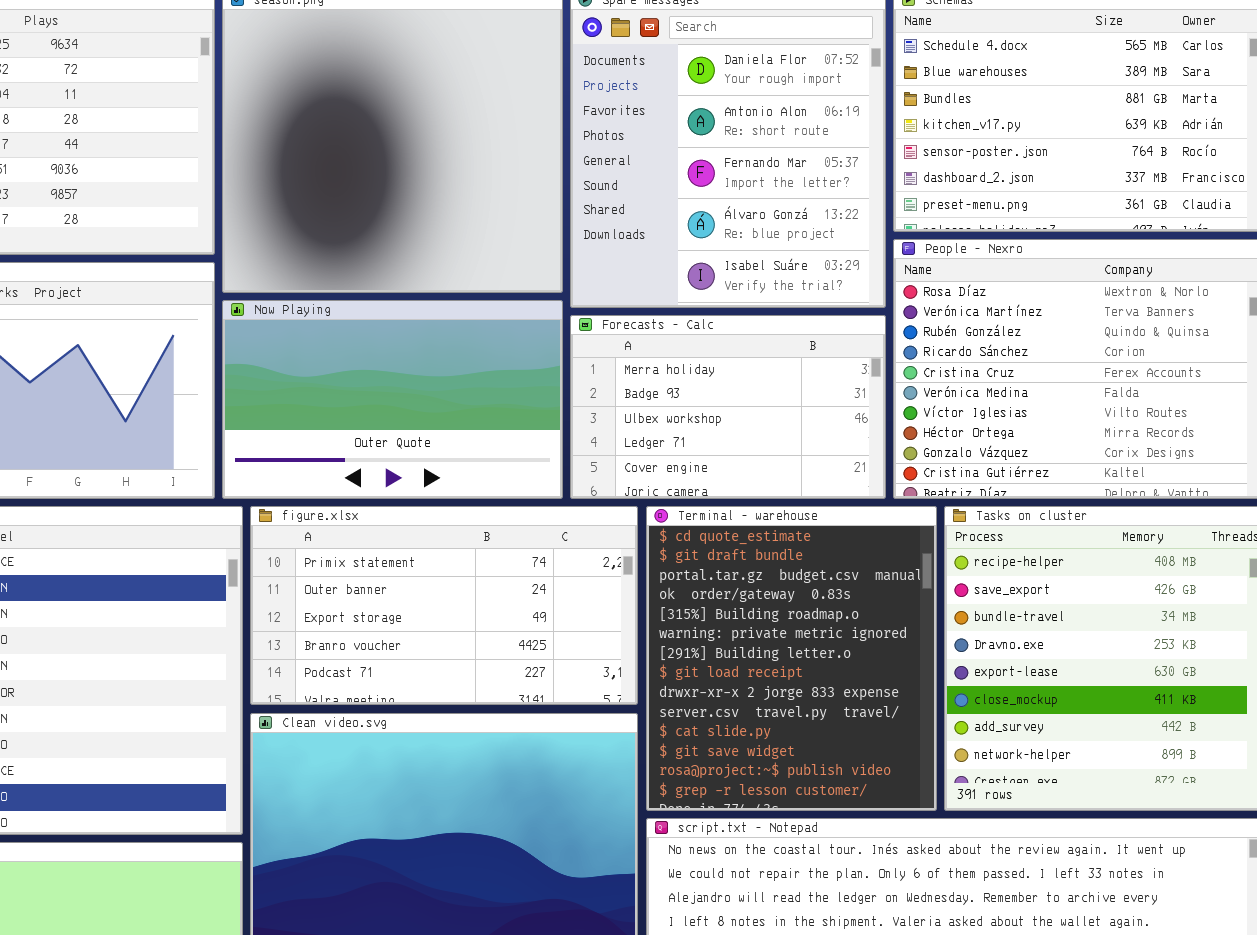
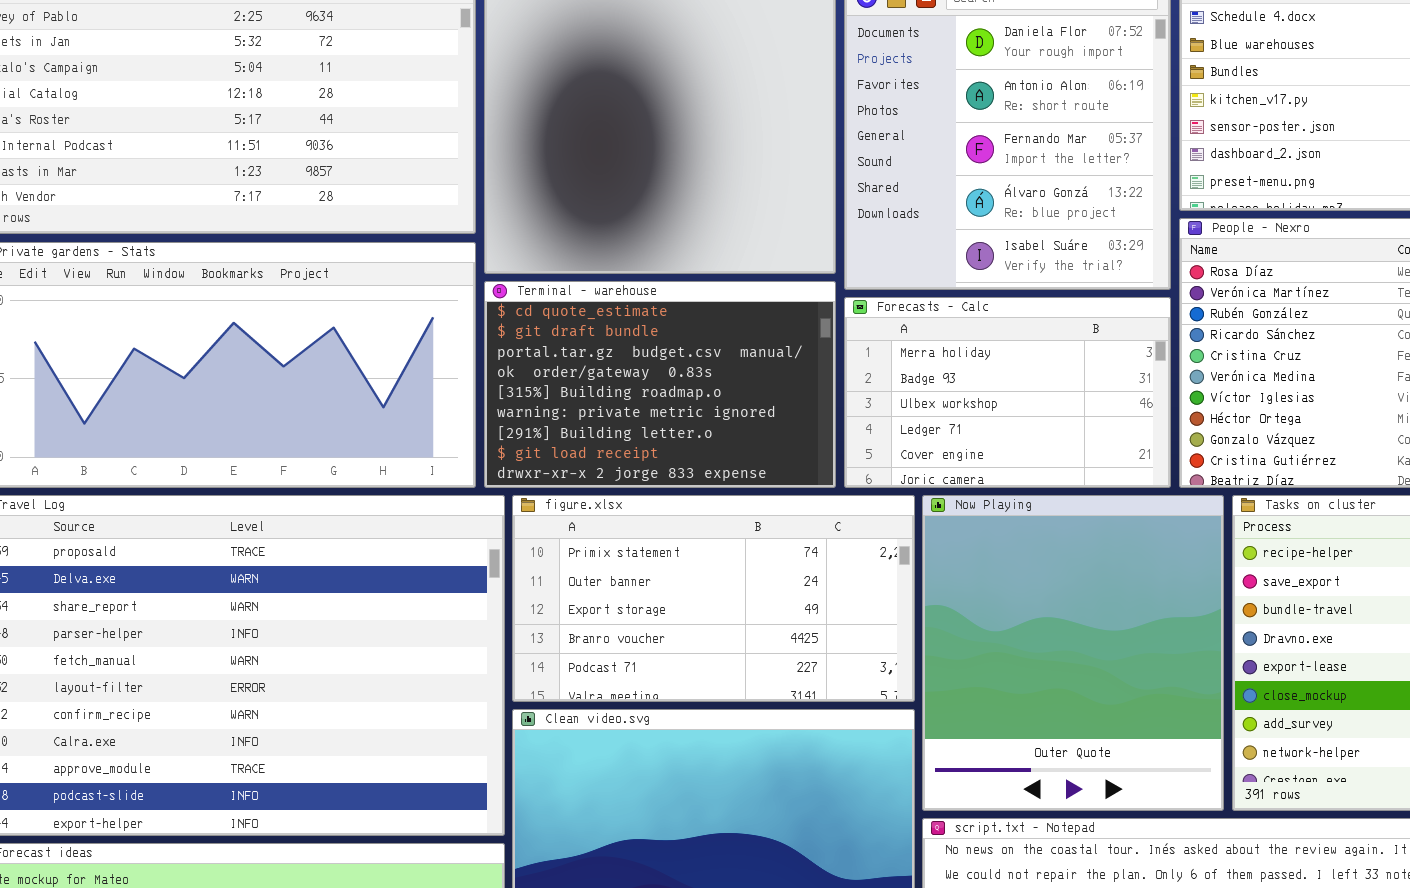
Now Playing: [222,300,563,499] -> [922,495,1224,811], moved, resized
Terminal - warehouse: [646,506,937,811] -> [484,281,836,488], moved, resized

